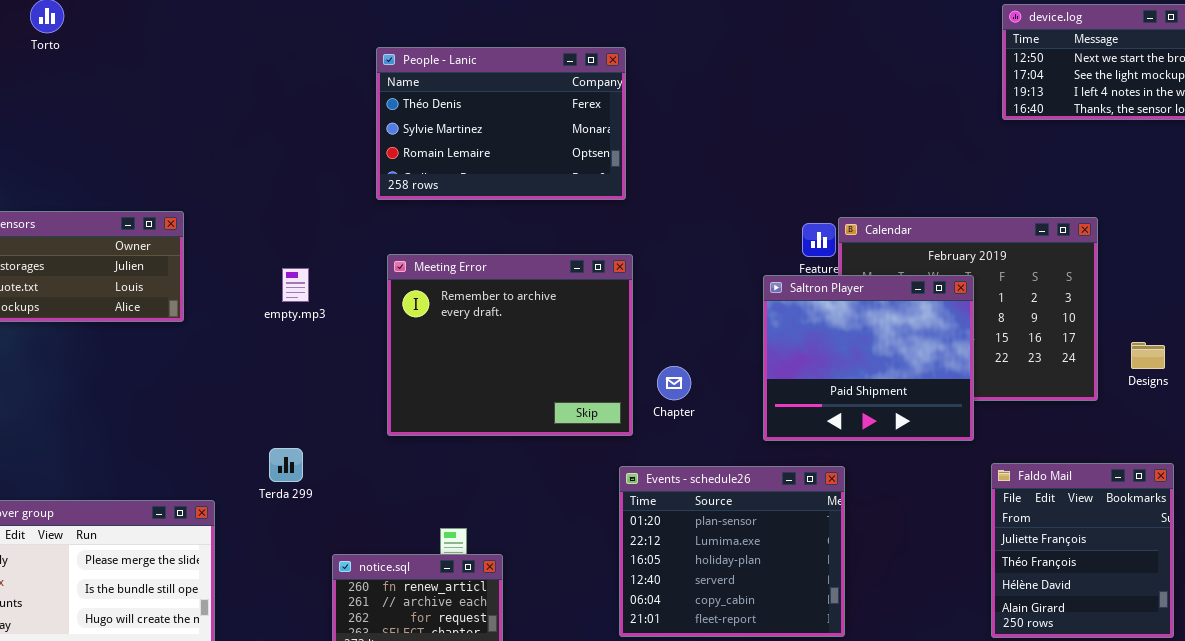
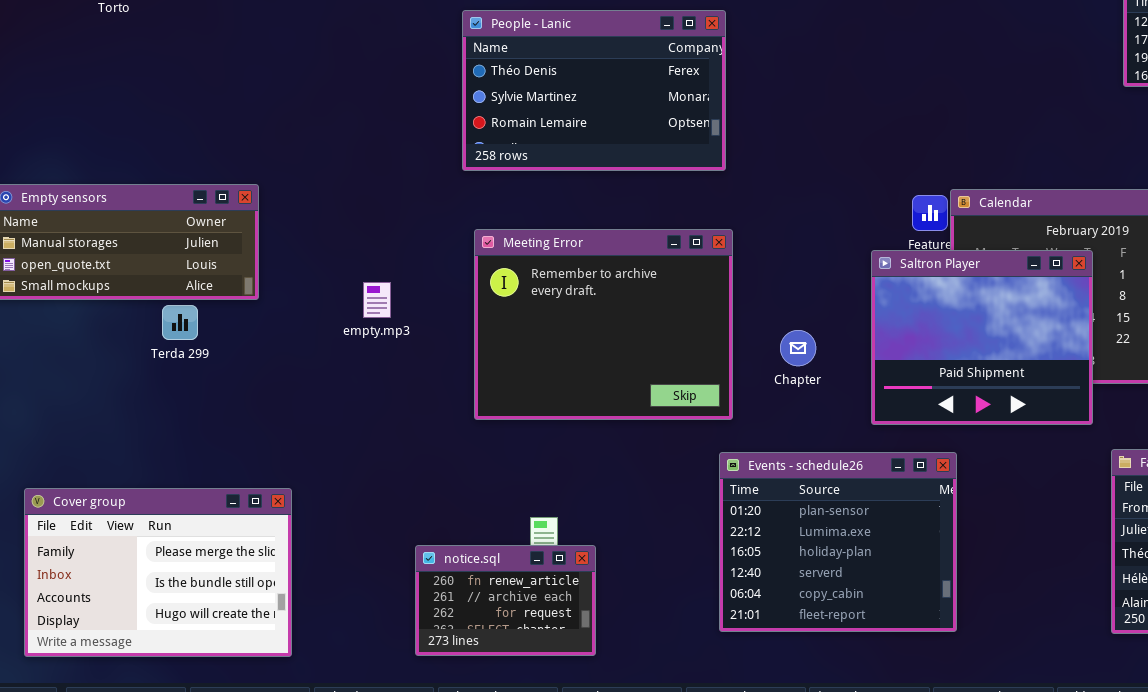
empty.mp3: [282,268,309,302] -> [363,282,391,318], moved
Chapter: [657,366,691,400] -> [780,330,816,366], moved
Terda 299: [269,448,303,482] -> [162,305,198,340], moved

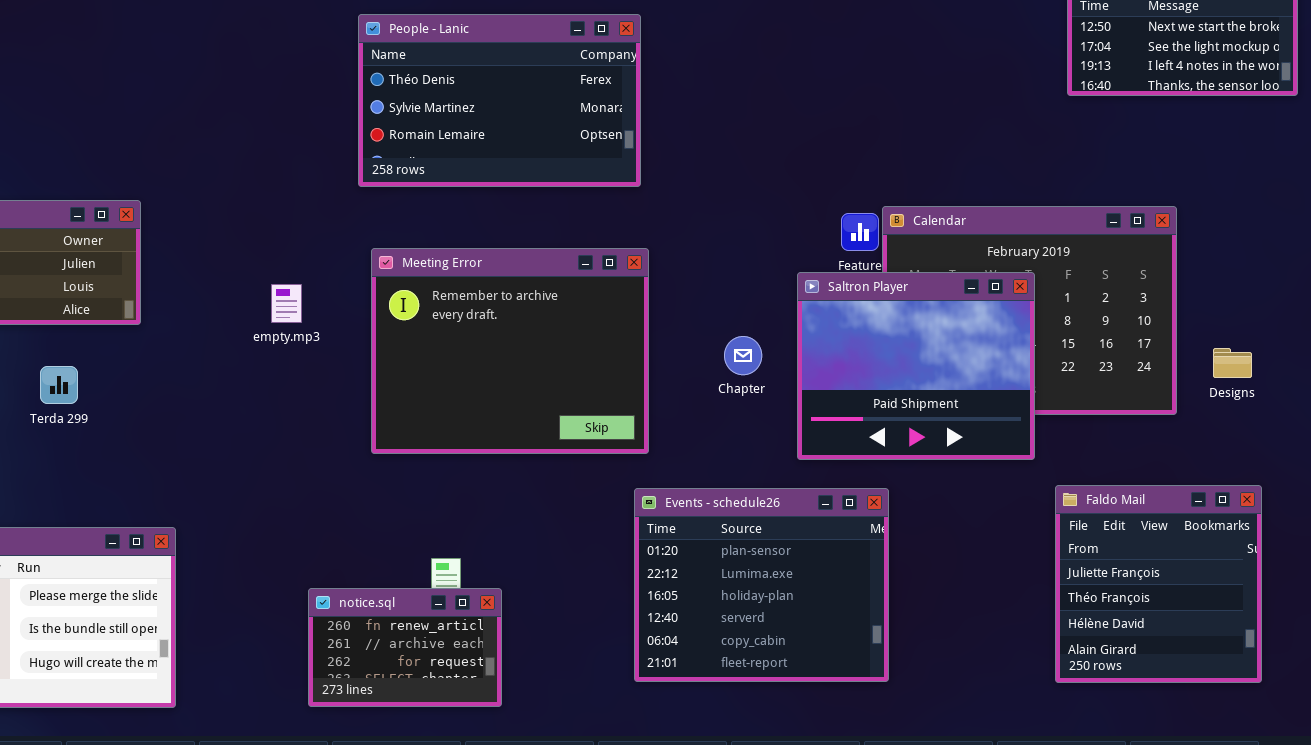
empty.mp3: [363,282,391,318] -> [271,284,302,323], moved
Terda 299: [162,305,198,340] -> [40,366,78,404], moved
Chapter: [780,330,816,366] -> [724,336,762,375], moved

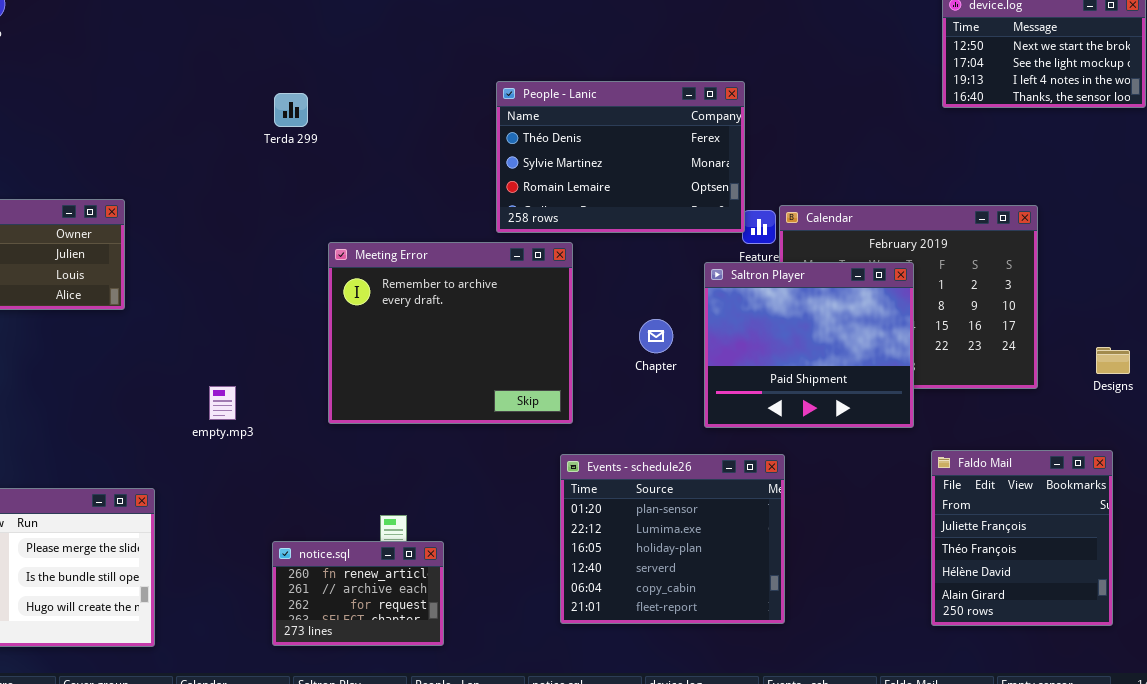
People - Lanic: [358,14,641,187] -> [496,81,745,233], moved
empty.mp3: [271,284,302,323] -> [209,386,236,420], moved
Designs: [1213,348,1252,378] -> [1096,347,1130,374], moved
Terda 299: [40,366,78,404] -> [274,93,308,127], moved

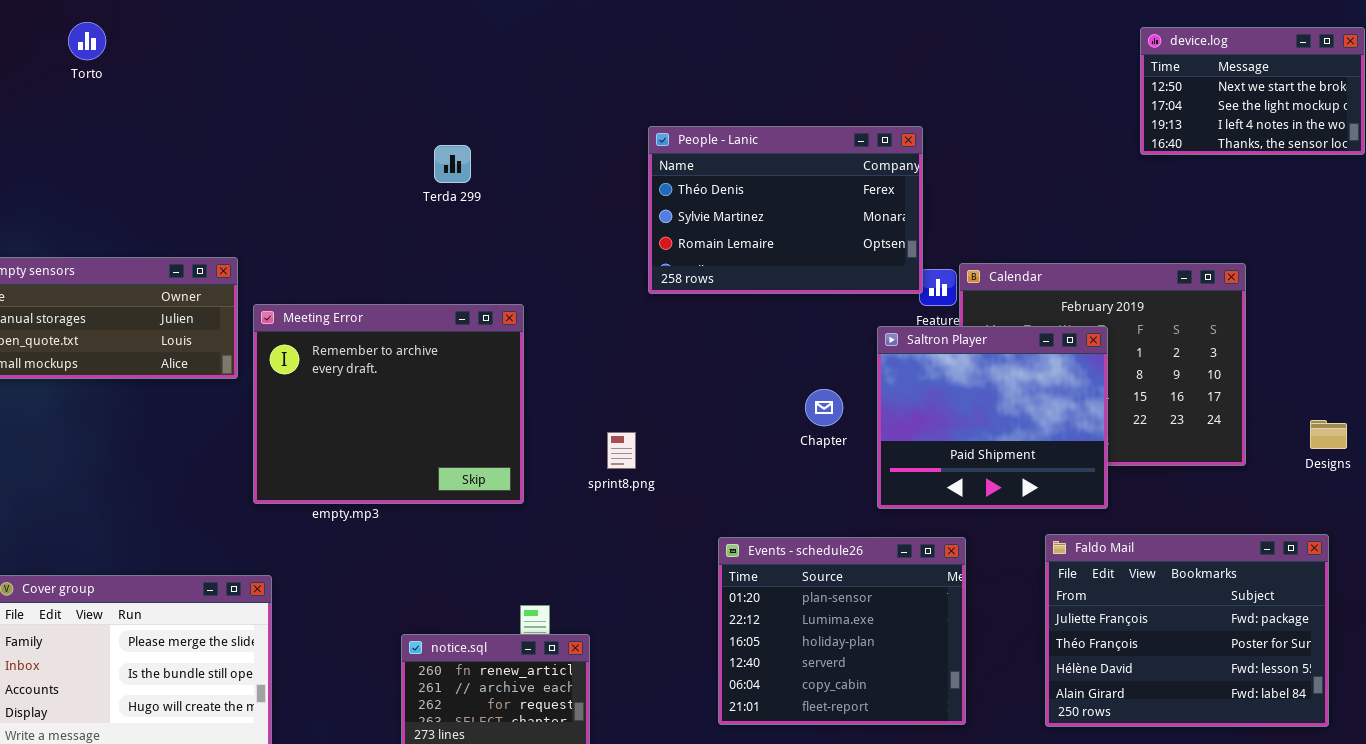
Terda 299: [274,93,308,127] -> [434,145,471,183], moved
Meeting Error: [328,242,573,424] -> [253,304,524,504], moved
Faldo Mail: [931,450,1113,626] -> [1045,534,1329,727], resized

